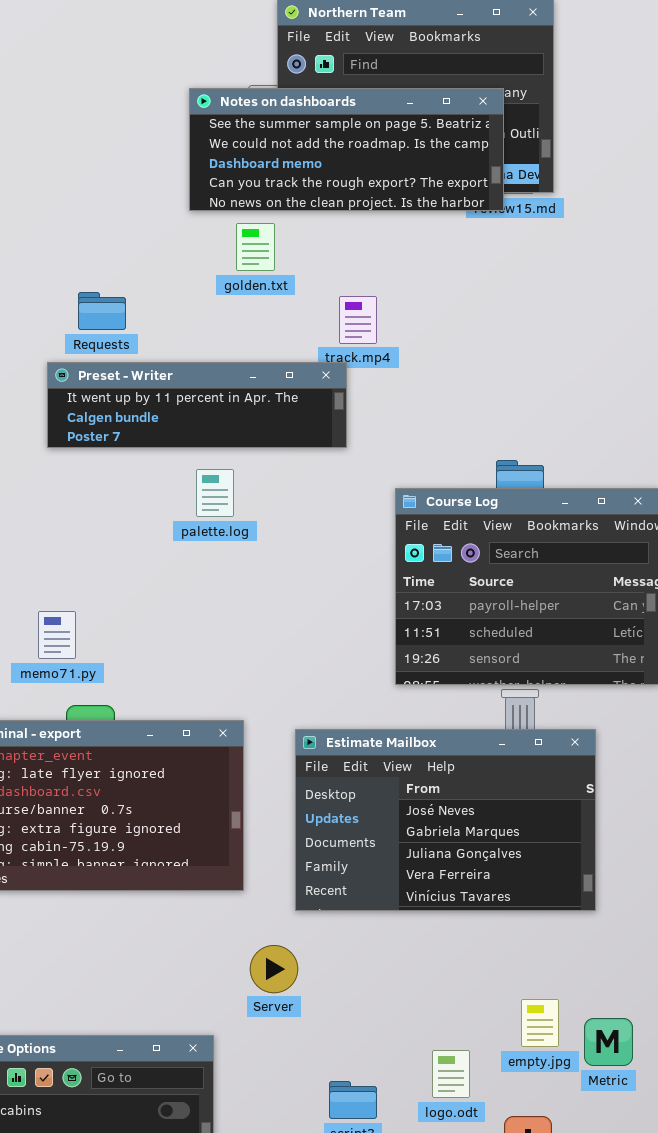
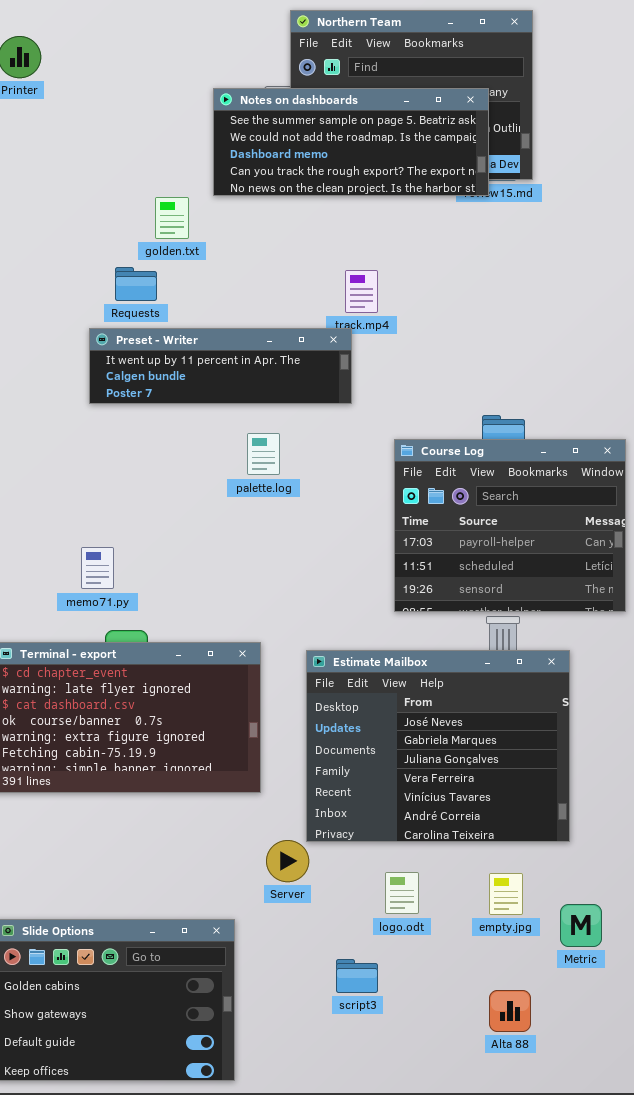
golden.txt: [236,223,275,271] -> [155,197,189,239], moved
palette.log: [196,469,234,517] -> [247,433,280,475], moved
Estimate Mailbox: [295,729,596,911] -> [306,650,570,842], resized
empty.jpg: [521,999,559,1047] -> [489,873,523,915], moved
logo.odt: [432,1050,470,1098] -> [385,872,419,914], moved

